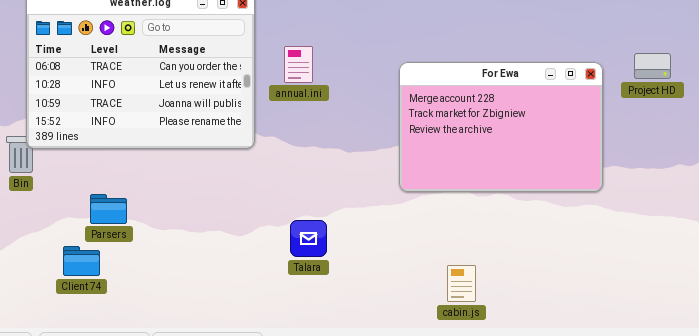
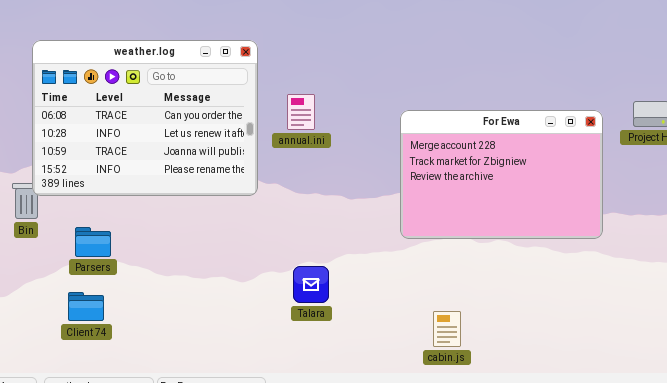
Parsers: [90,194,127,224] -> [75,227,111,257], moved
cabin.js: [447,265,476,302] -> [433,311,461,347], moved

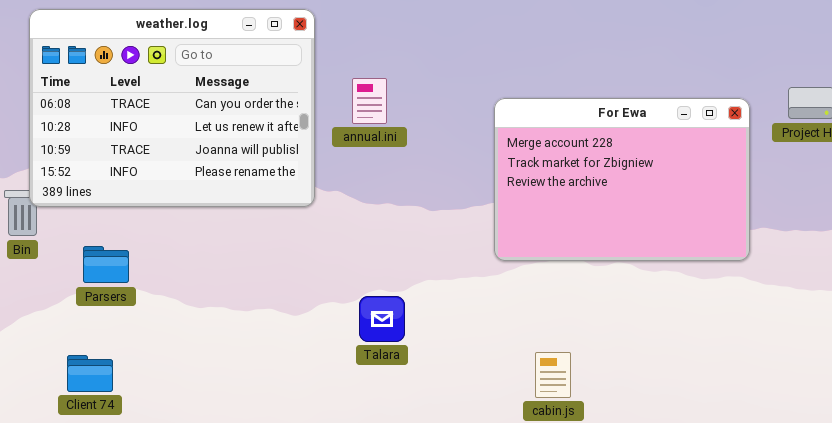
Client 74: [68,292,104,321] -> [67,355,113,392], moved

